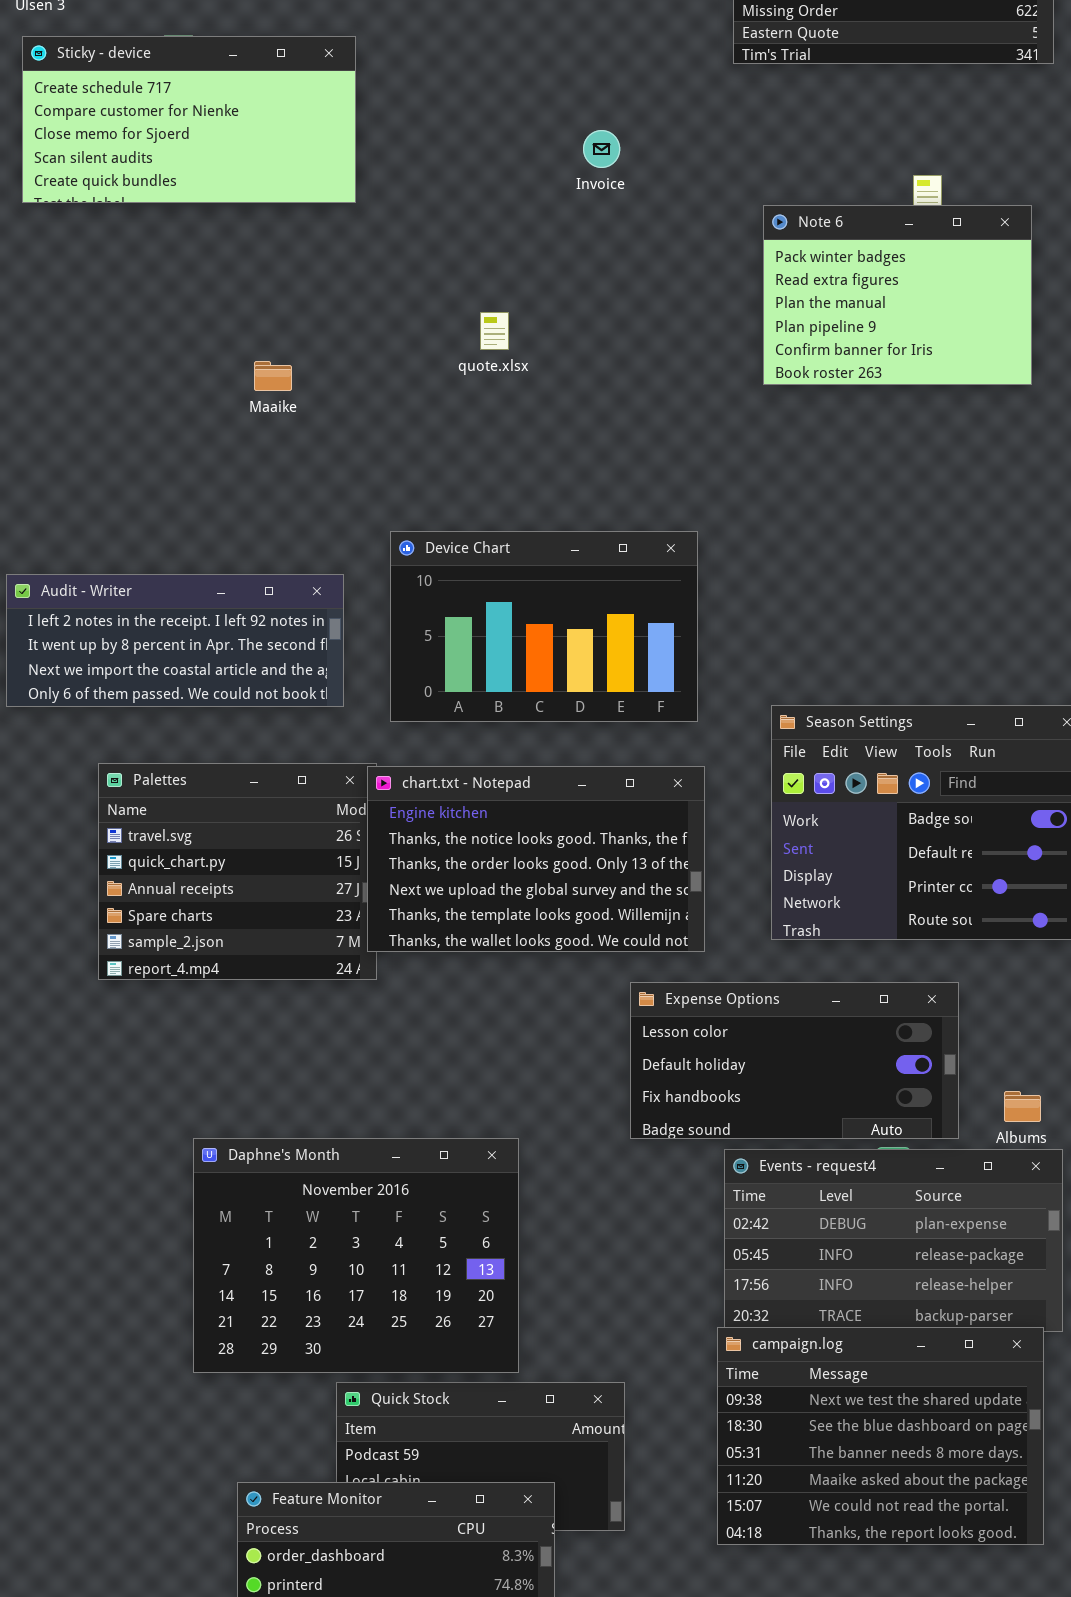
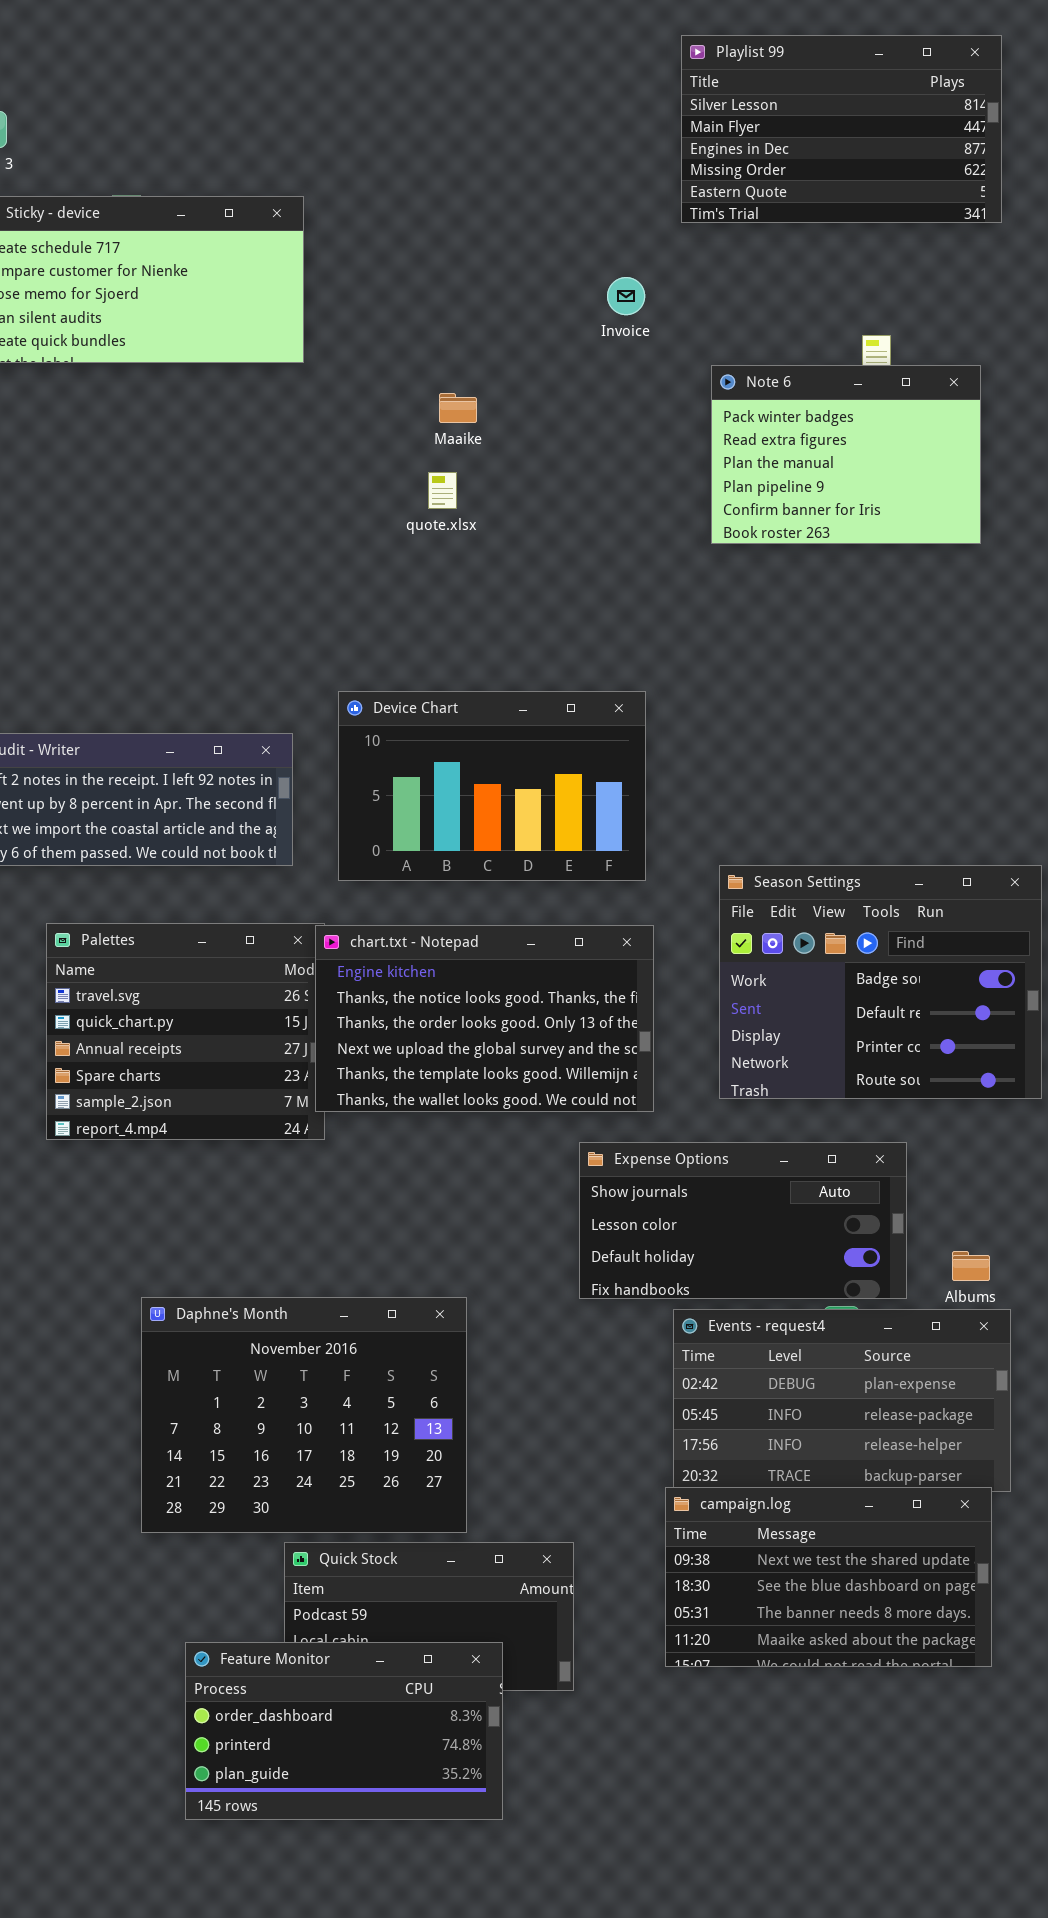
Invoice: [583,130,620,168] -> [607,277,645,315], moved
Maaike: [254,361,292,391] -> [439,393,477,423], moved
Expense Options: [630,982,959,1139] -> [579,1142,907,1299], scrolled up 1 row
campaign.log: [717,1327,1044,1545] -> [665,1487,992,1667], resized

